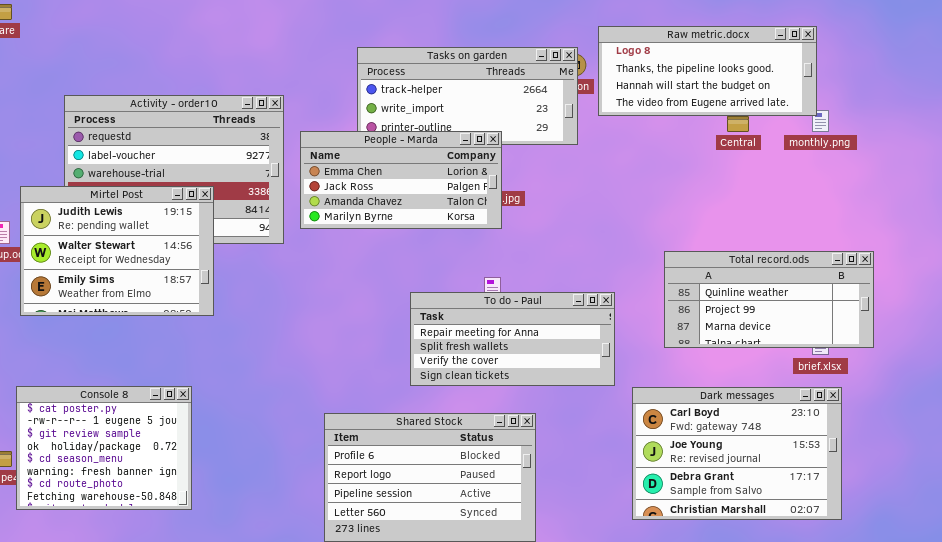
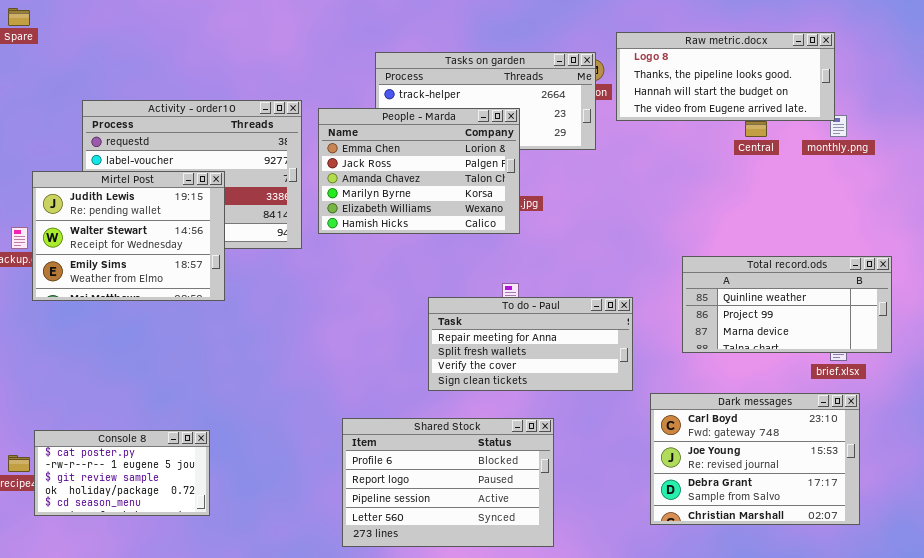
People - Marda: [300,131,502,229] -> [318,108,520,234], resized
Mirtel Post: [20,186,214,316] -> [32,171,225,301], moved
Console 8: [16,386,192,510] -> [34,430,210,516], resized

